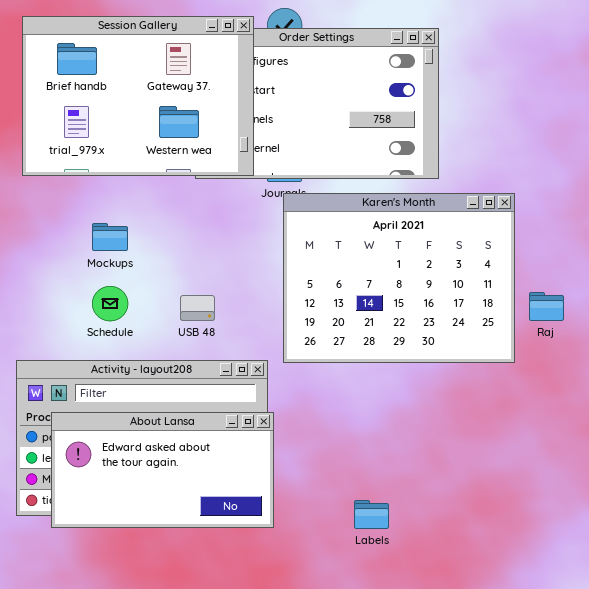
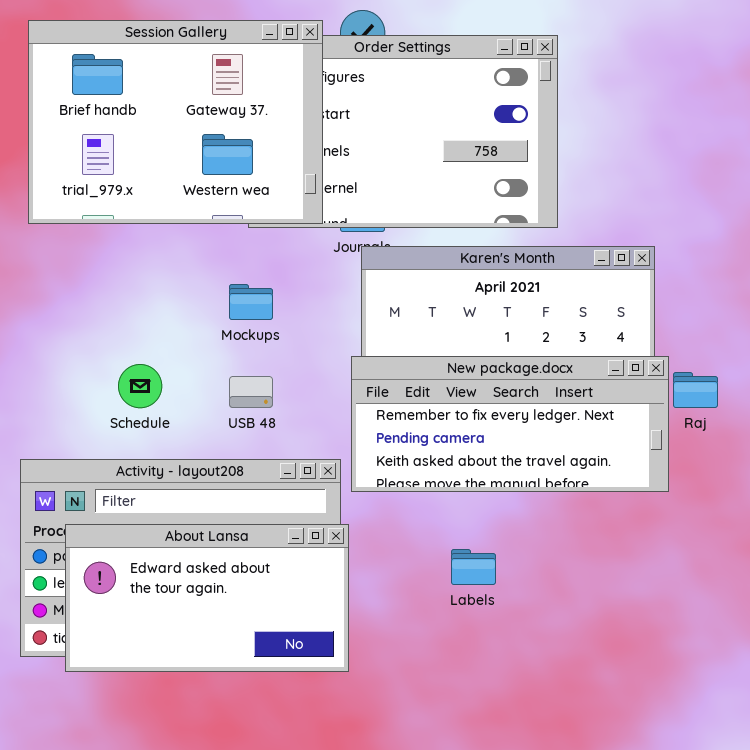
Mockups: [92,223,128,251] -> [229,284,273,320], moved
New package.docx: none -> [351,356,669,492], opened
Labels: [354,500,389,529] -> [451,549,496,585], moved

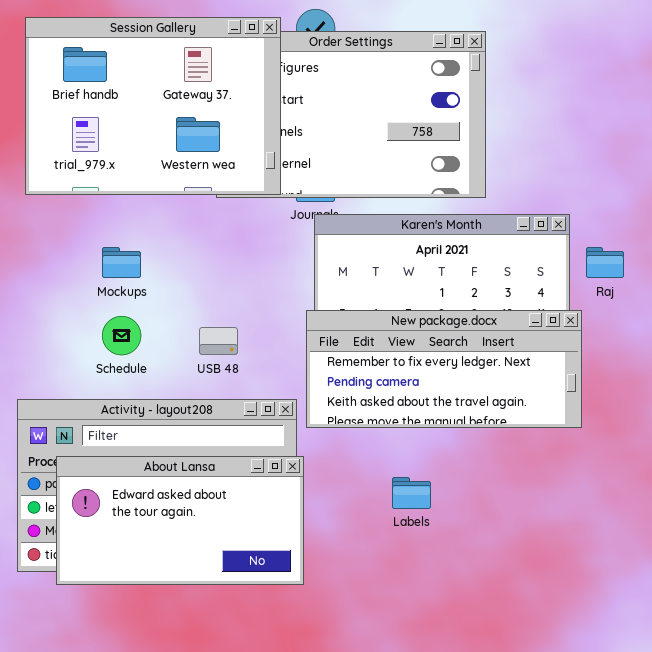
Mockups: [229,284,273,320] -> [102,247,141,278], moved
Raj: [673,372,718,408] -> [586,247,624,278], moved

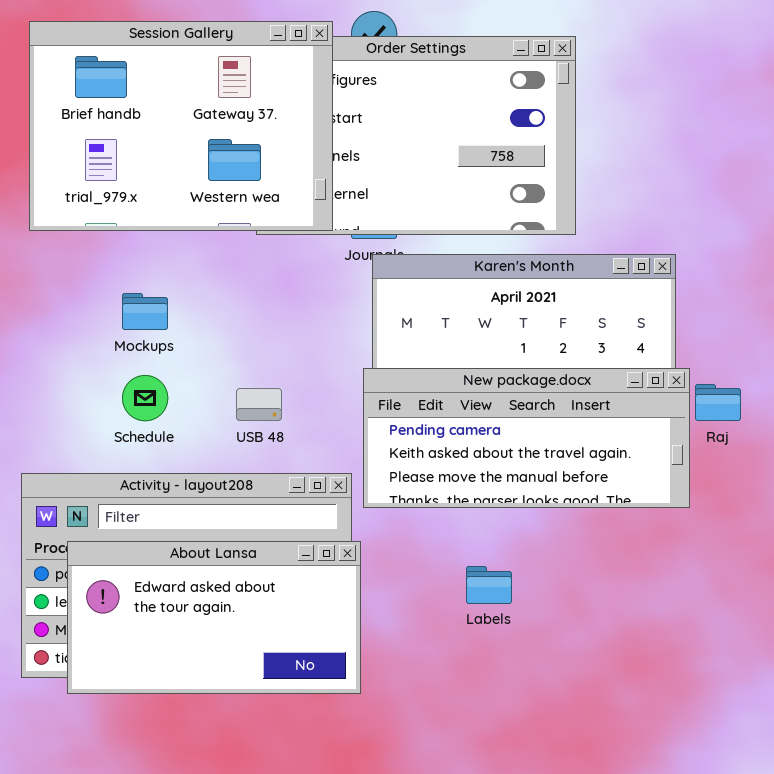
Raj: [586,247,624,278] -> [695,384,741,421], moved
New package.docx: [306,310,582,428] -> [363,368,690,508], scrolled down 1 row

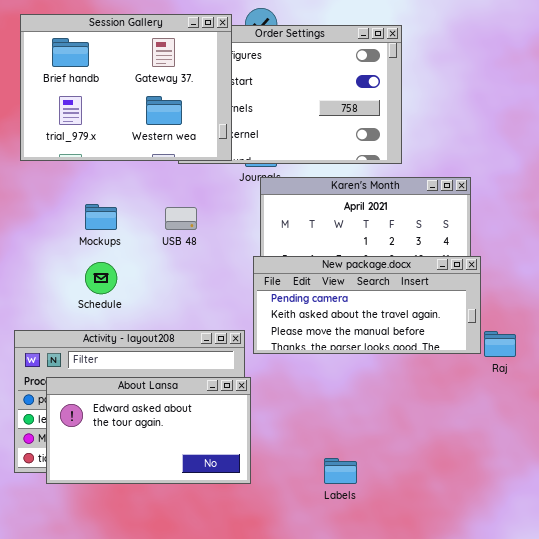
Raj: [695,384,741,421] -> [484,331,516,357], moved
USB 48: [236,388,282,421] -> [165,207,197,230], moved
Labels: [466,566,512,604] -> [324,458,357,484], moved

